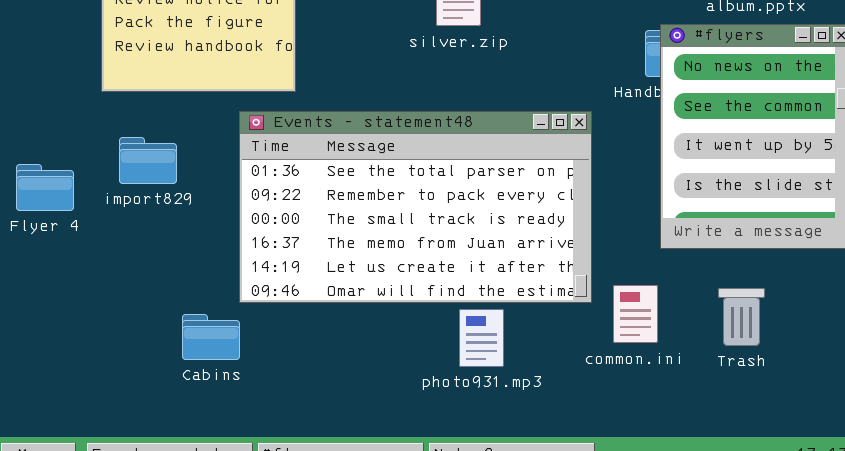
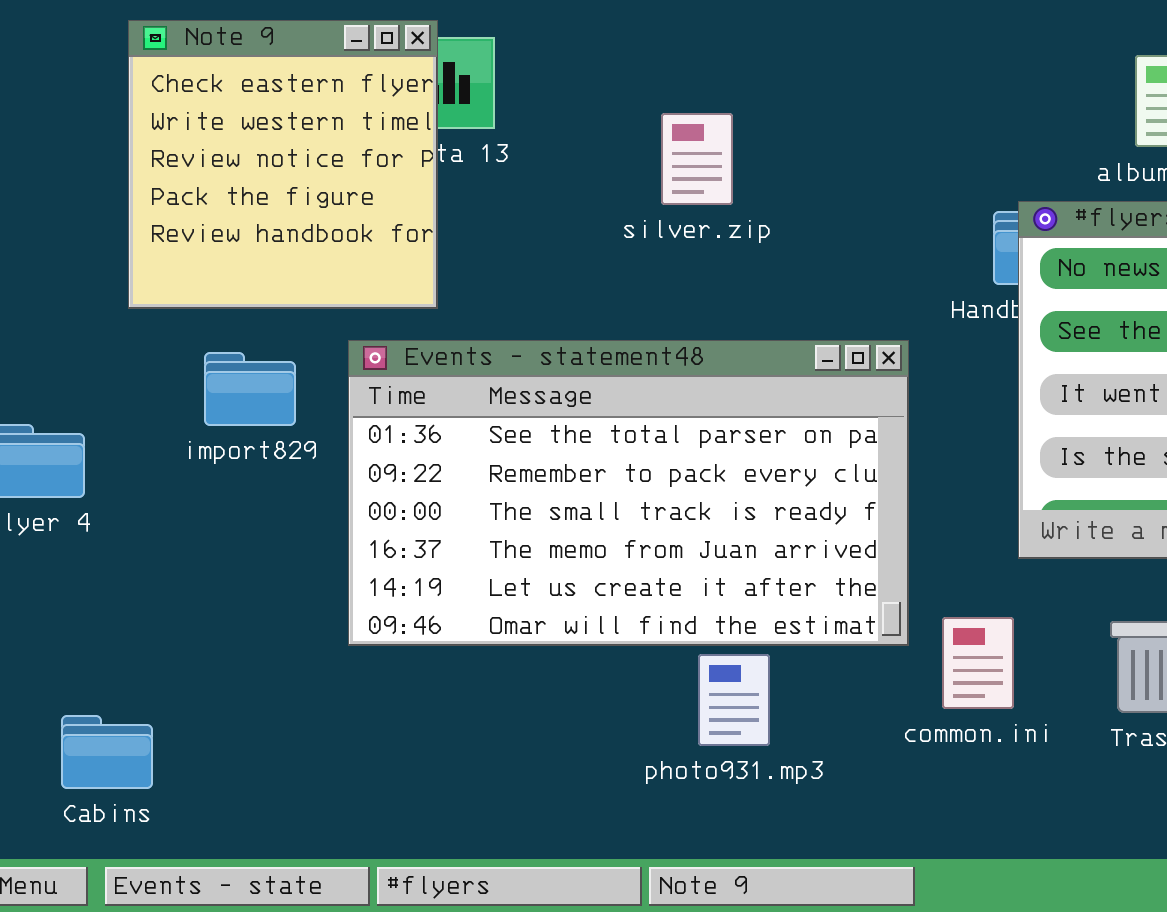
import829: [119,137,177,184] -> [204,352,296,426], moved
Cabins: [182,314,240,360] -> [61,715,153,789], moved

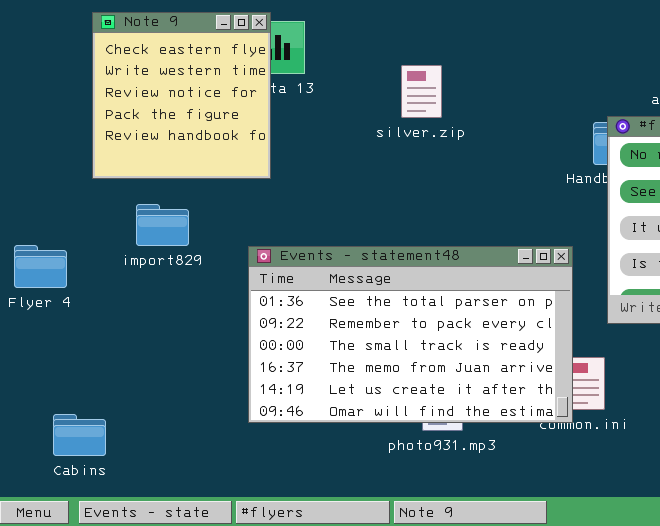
Events - statement48: [348,340,909,646] -> [248,246,573,423], moved

